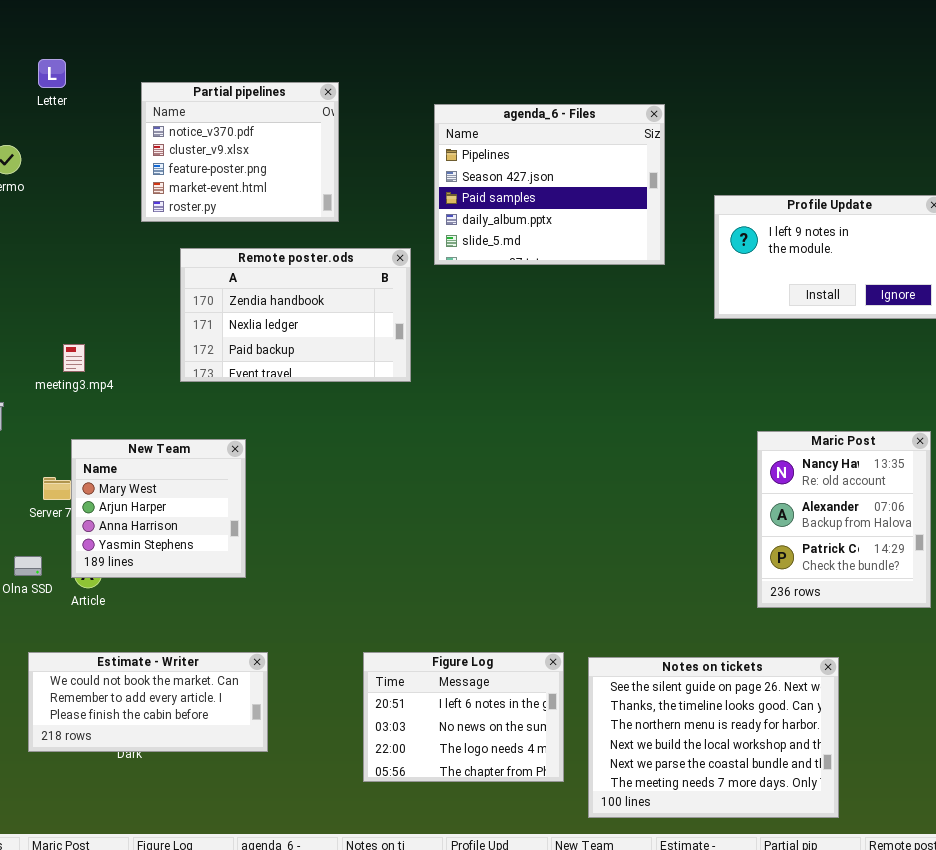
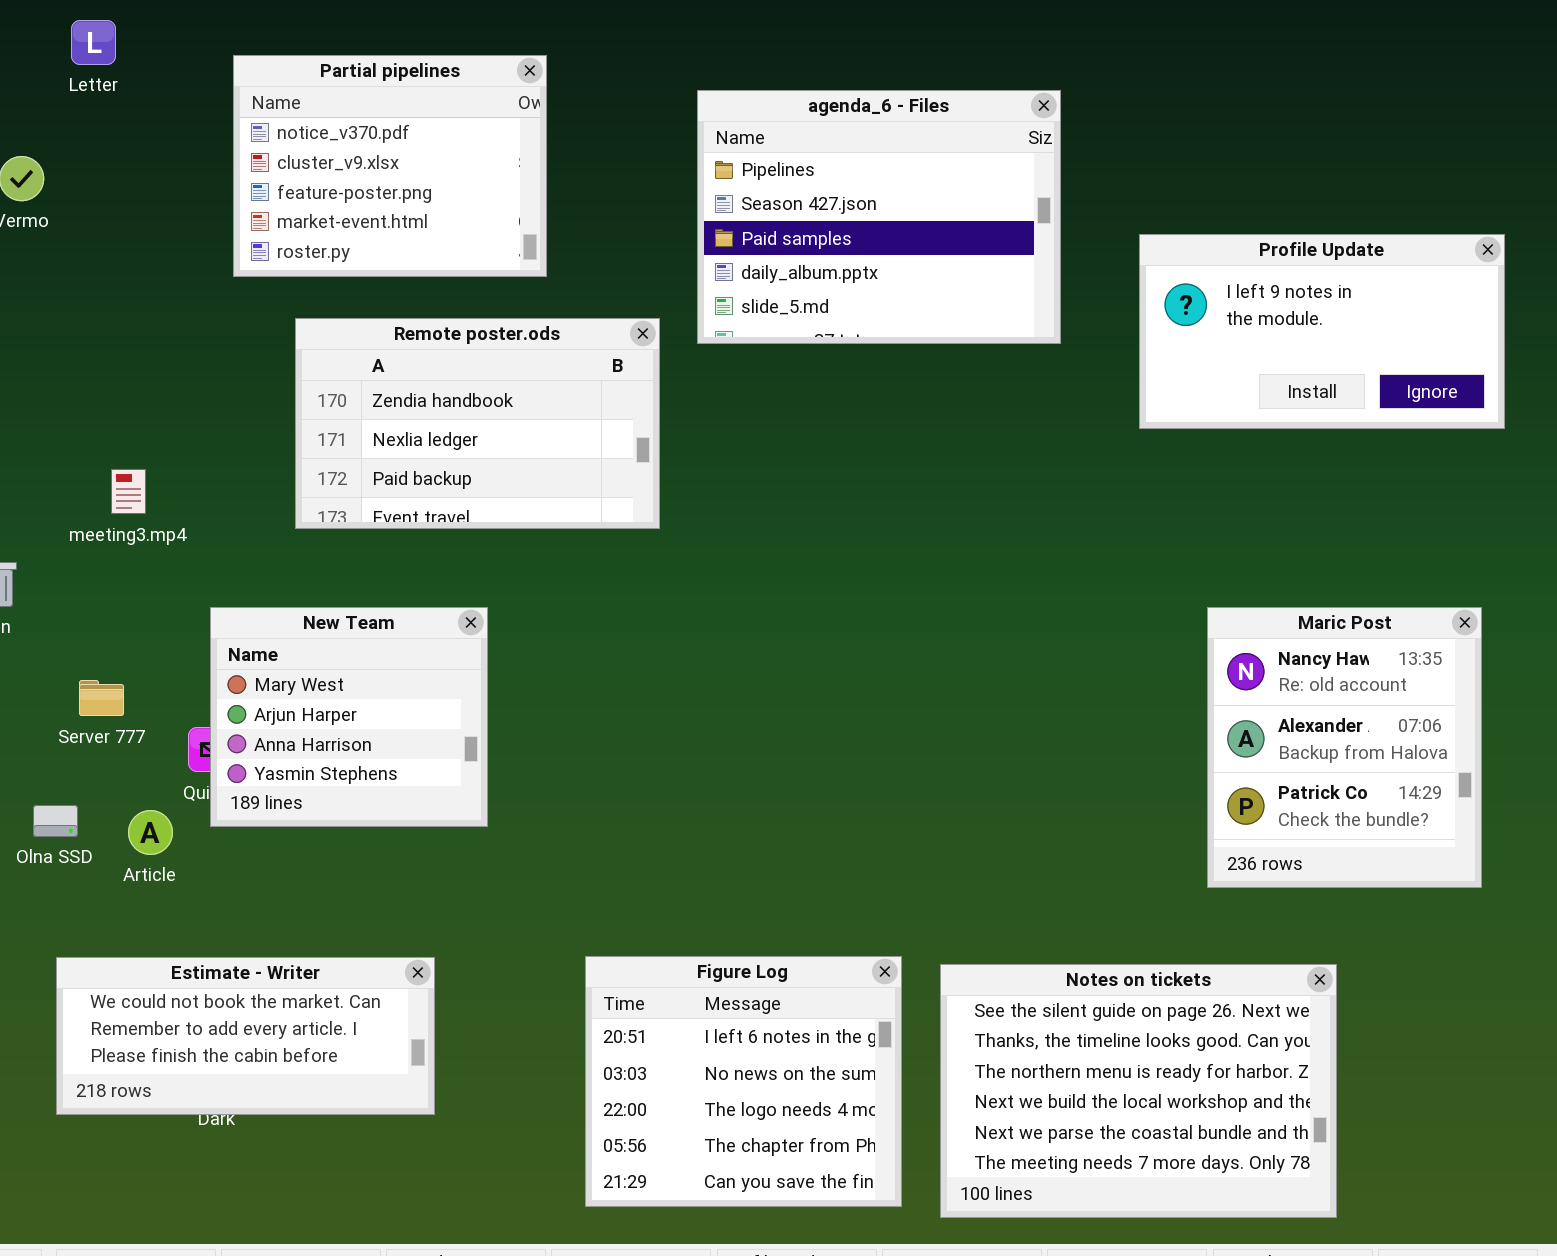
New Team: [71,439,246,578] -> [210,607,488,827], moved
Figure Log: [363,652,564,782] -> [585,956,902,1207], resized

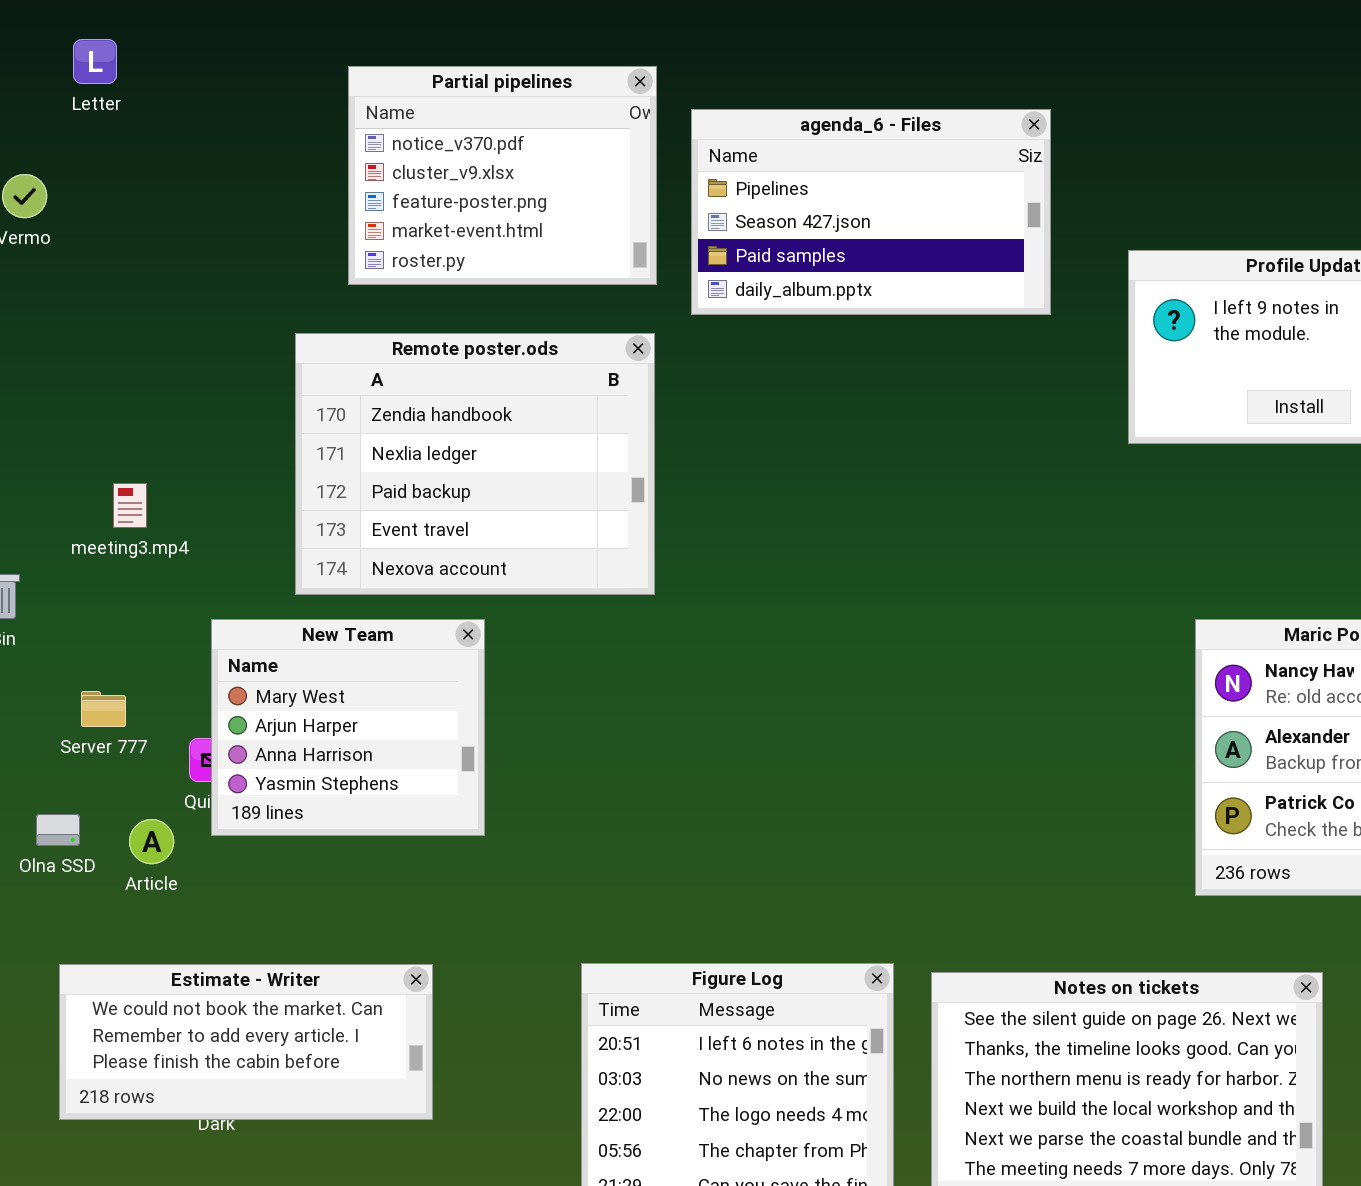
Partial pipelines: [233,55,547,277] -> [348,66,657,285], moved
agenda_6 - Files: [697,90,1061,344] -> [691,109,1051,315], resized
Remote poster.ods: [295,318,660,529] -> [295,333,655,595], resized

